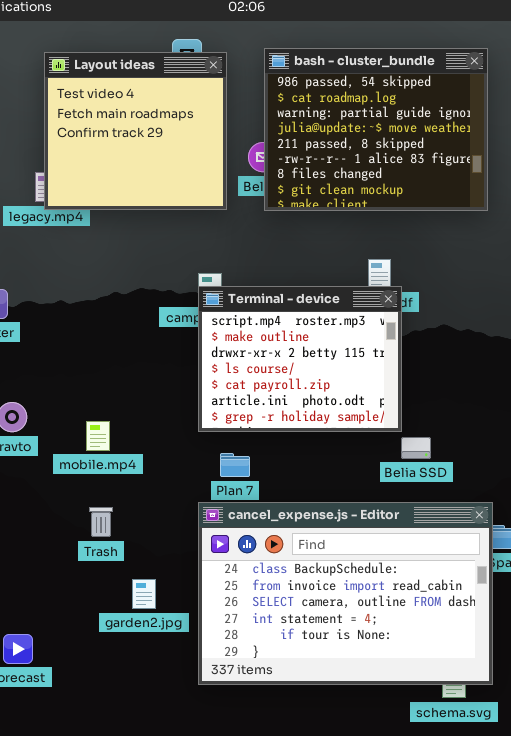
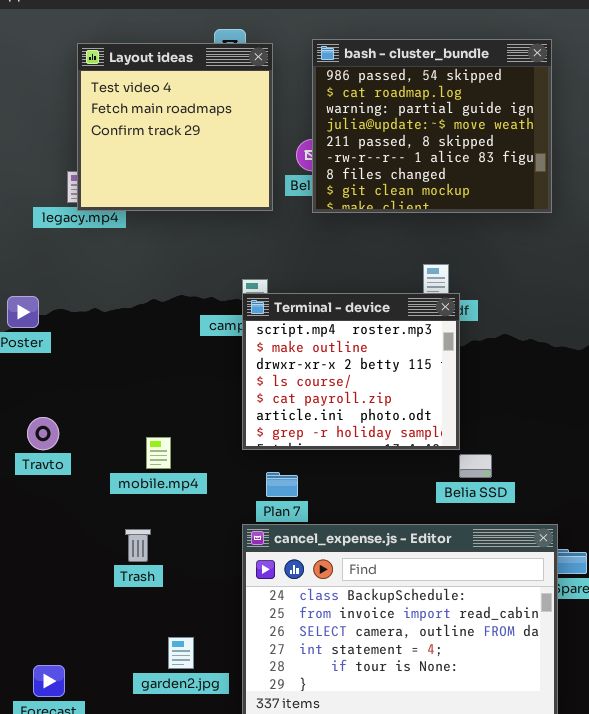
mobile.mp4: [86,421,110,451] -> [146,437,171,469], moved
garden2.jpg: [132,579,156,609] -> [168,637,194,669], moved

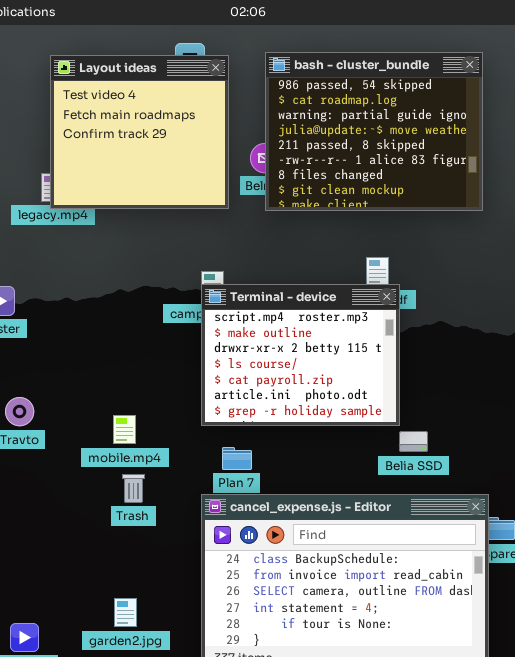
Trash: [125,529,151,562] -> [122,474,145,503], moved
garden2.jpg: [168,637,194,669] -> [114,598,137,627], moved

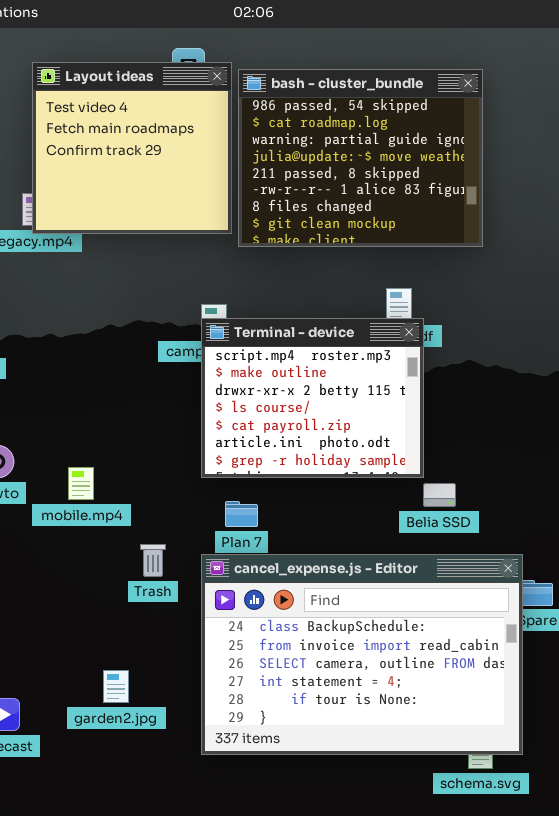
bash - cluster_bundle: [265,52,483,211] -> [238,69,483,247], moved
mobile.mp4: [113,415,136,444] -> [68,467,94,500], moved
Trash: [122,474,145,503] -> [140,544,166,577], moved

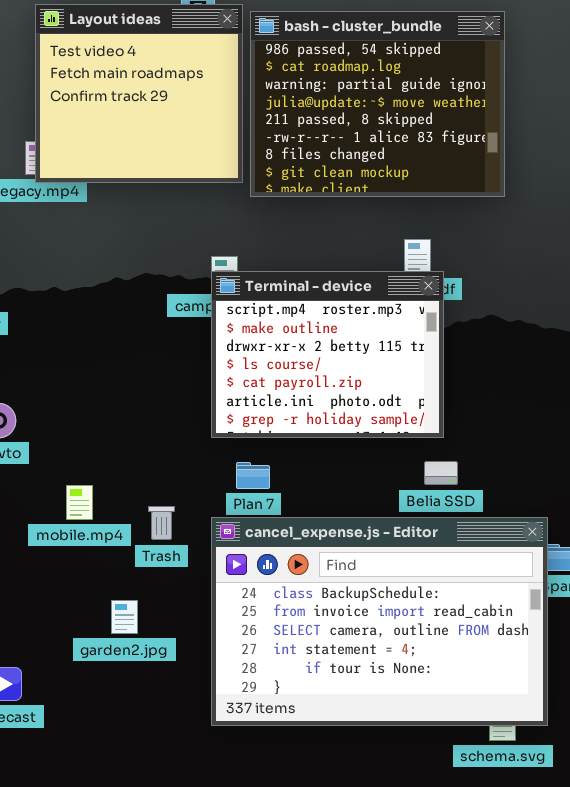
mobile.mp4: [68,467,94,500] -> [66,485,93,520], moved
Belia SSD: [423,483,456,507] -> [424,461,458,485], moved
garden2.jpg: [103,670,129,703] -> [111,600,138,634], moved

